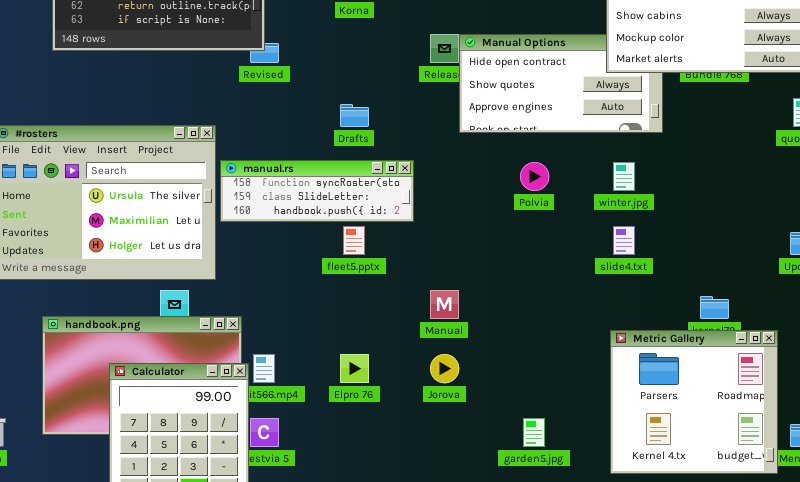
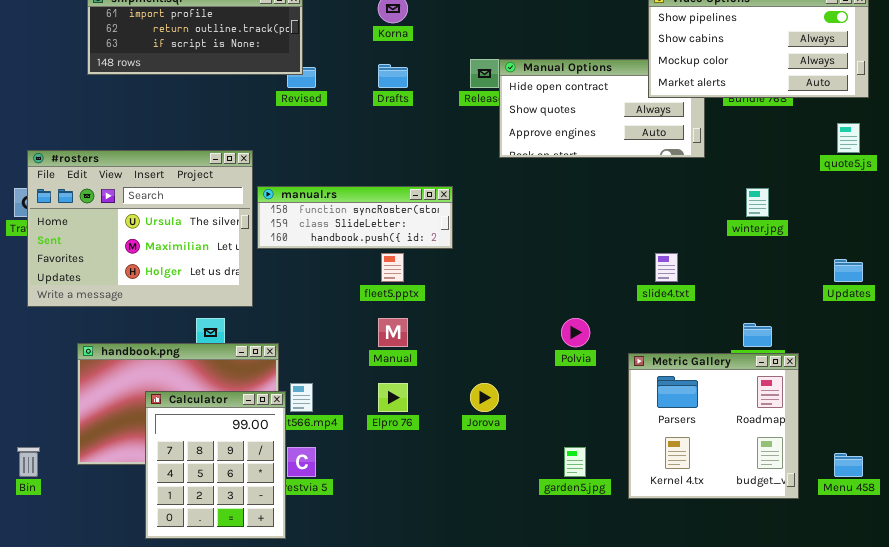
Drafts: [340,104,369,127] -> [378,64,408,88], moved
Polvia: [520,162,549,191] -> [561,318,590,347], moved
winter.jpg: [613,162,635,191] -> [746,188,769,217], moved
Manual: [430,290,459,319] -> [378,318,408,347], moved
Metric Gallery: [610,330,778,474] -> [628,353,799,499], moved

